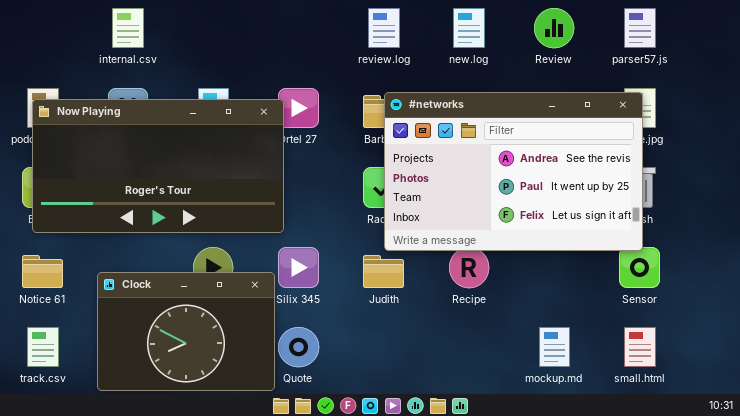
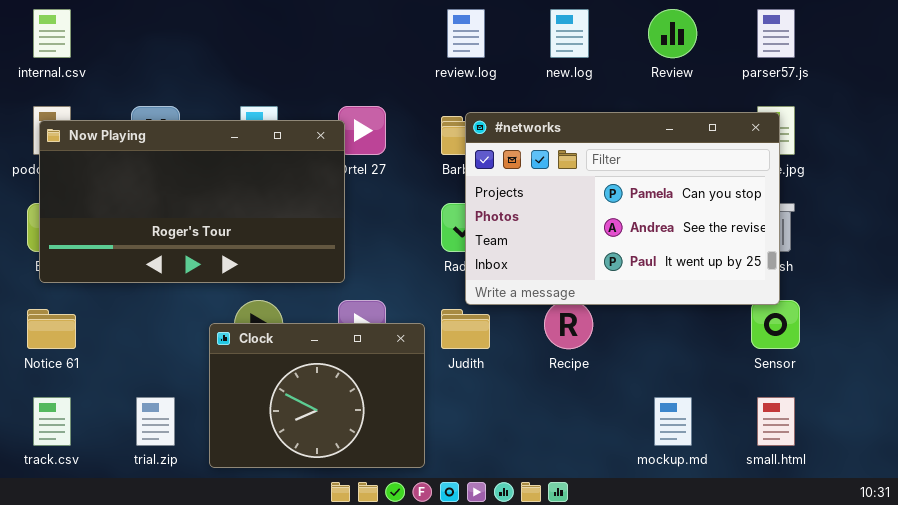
internal.csv: [112,8,144,48] -> [33,9,71,58], moved
#networks: [384,92,643,251] -> [465,112,780,305], scrolled up 1 row
Clock: [97,272,275,391] -> [209,323,425,468], moved

